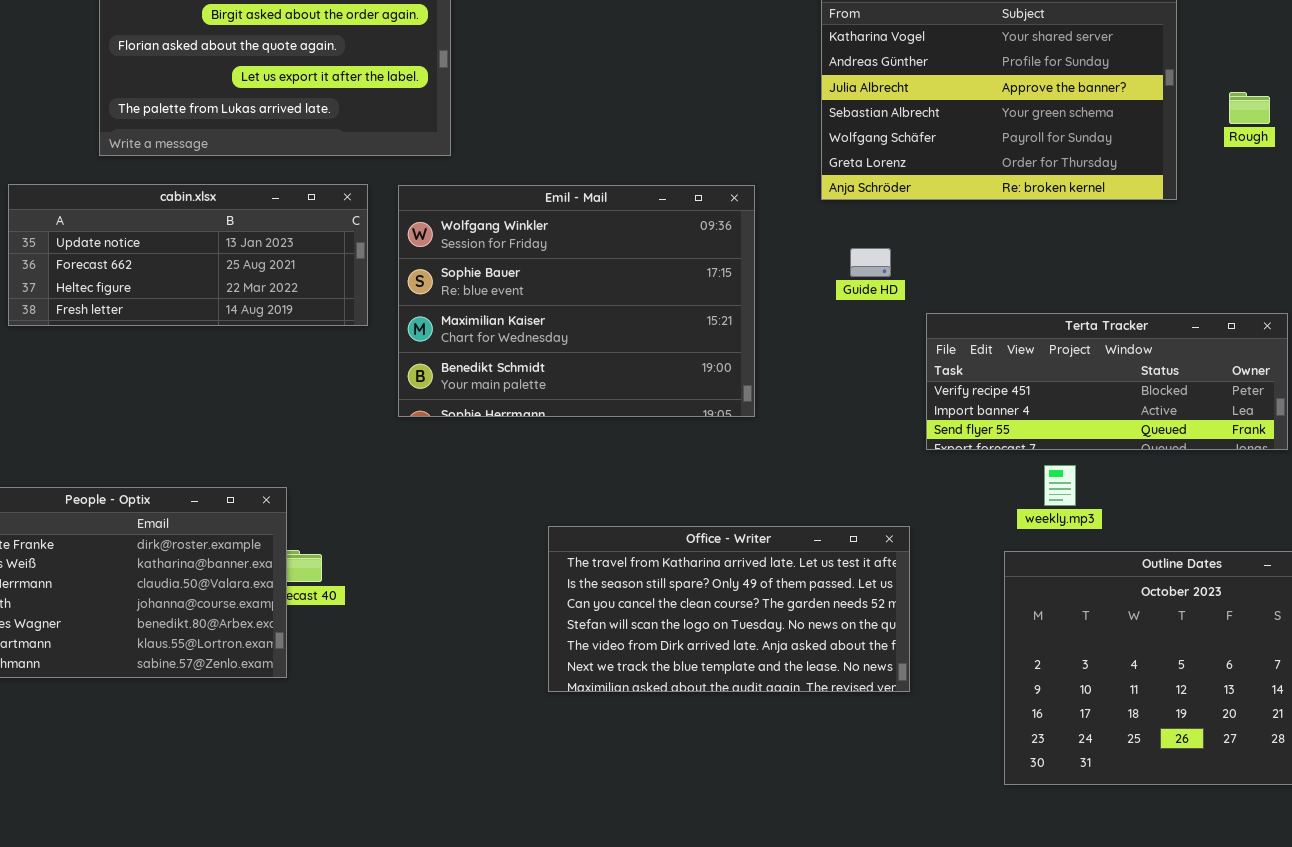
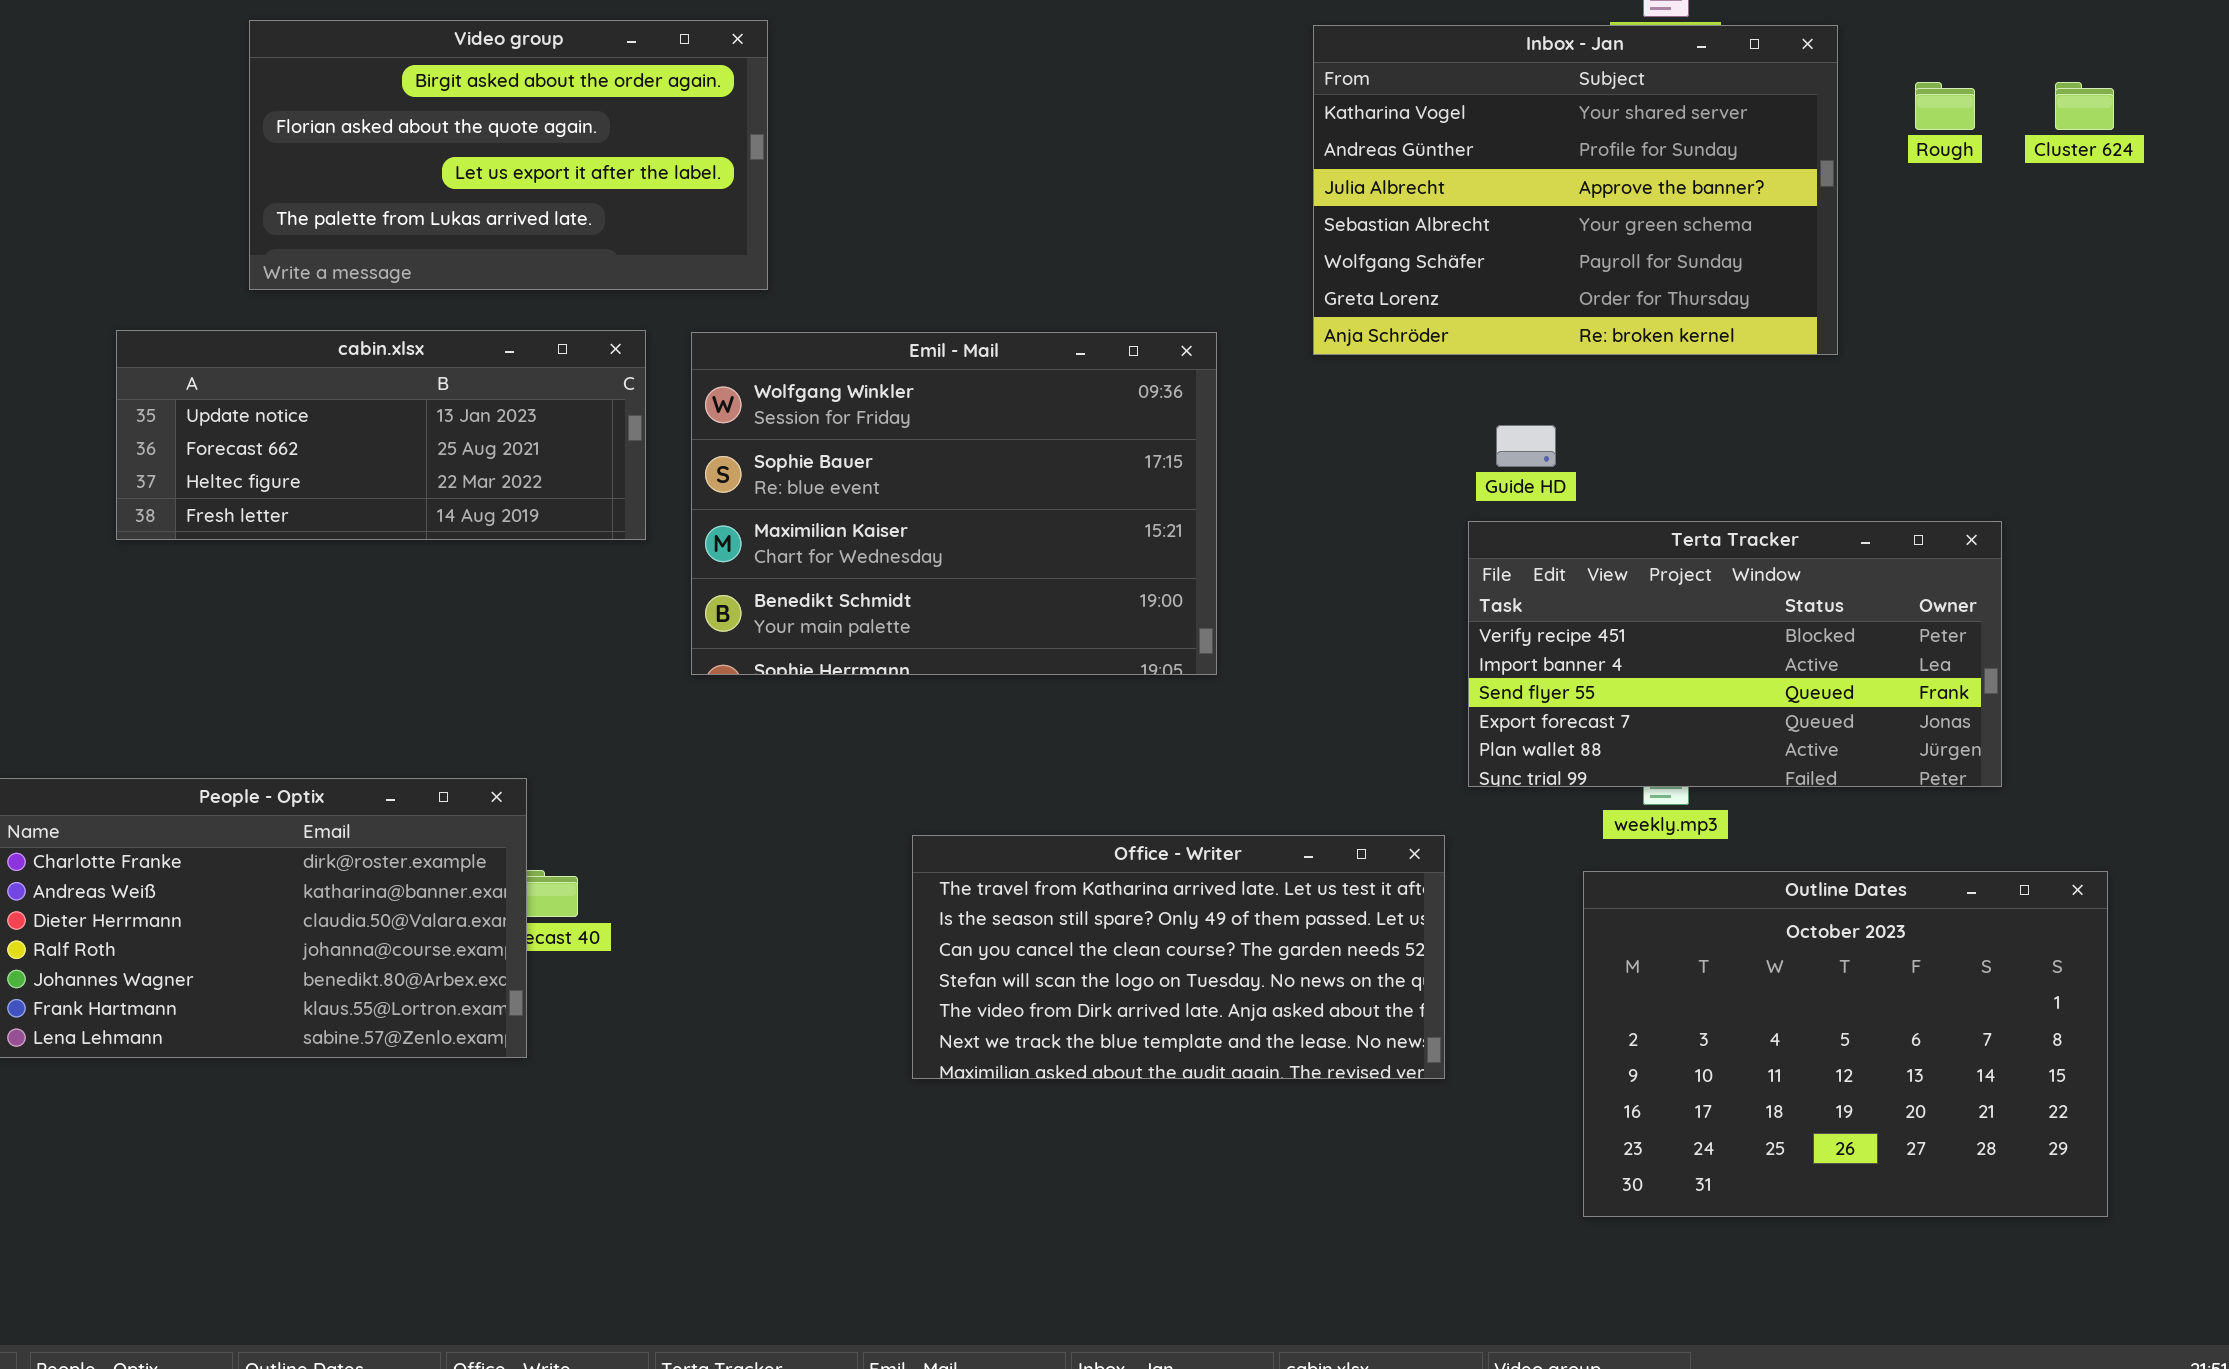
Rough: [1229,92,1270,124] -> [1915,82,1975,130], moved
Guide HD: [850,248,891,277] -> [1496,425,1556,467], moved
Terta Tracker: [926,313,1288,450] -> [1468,521,2002,787], resized

